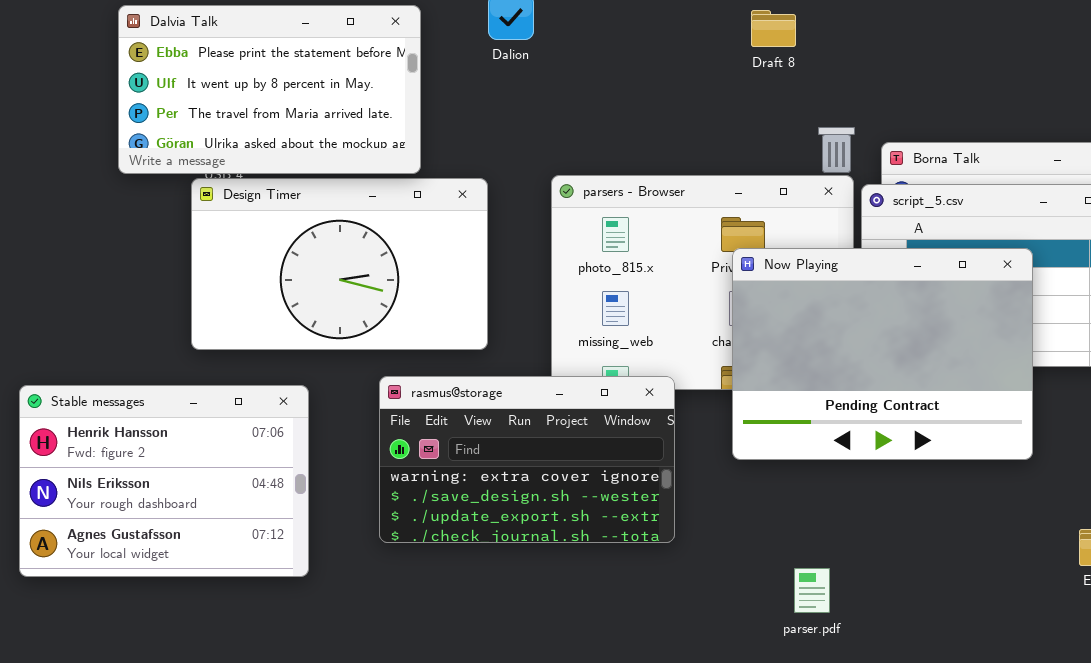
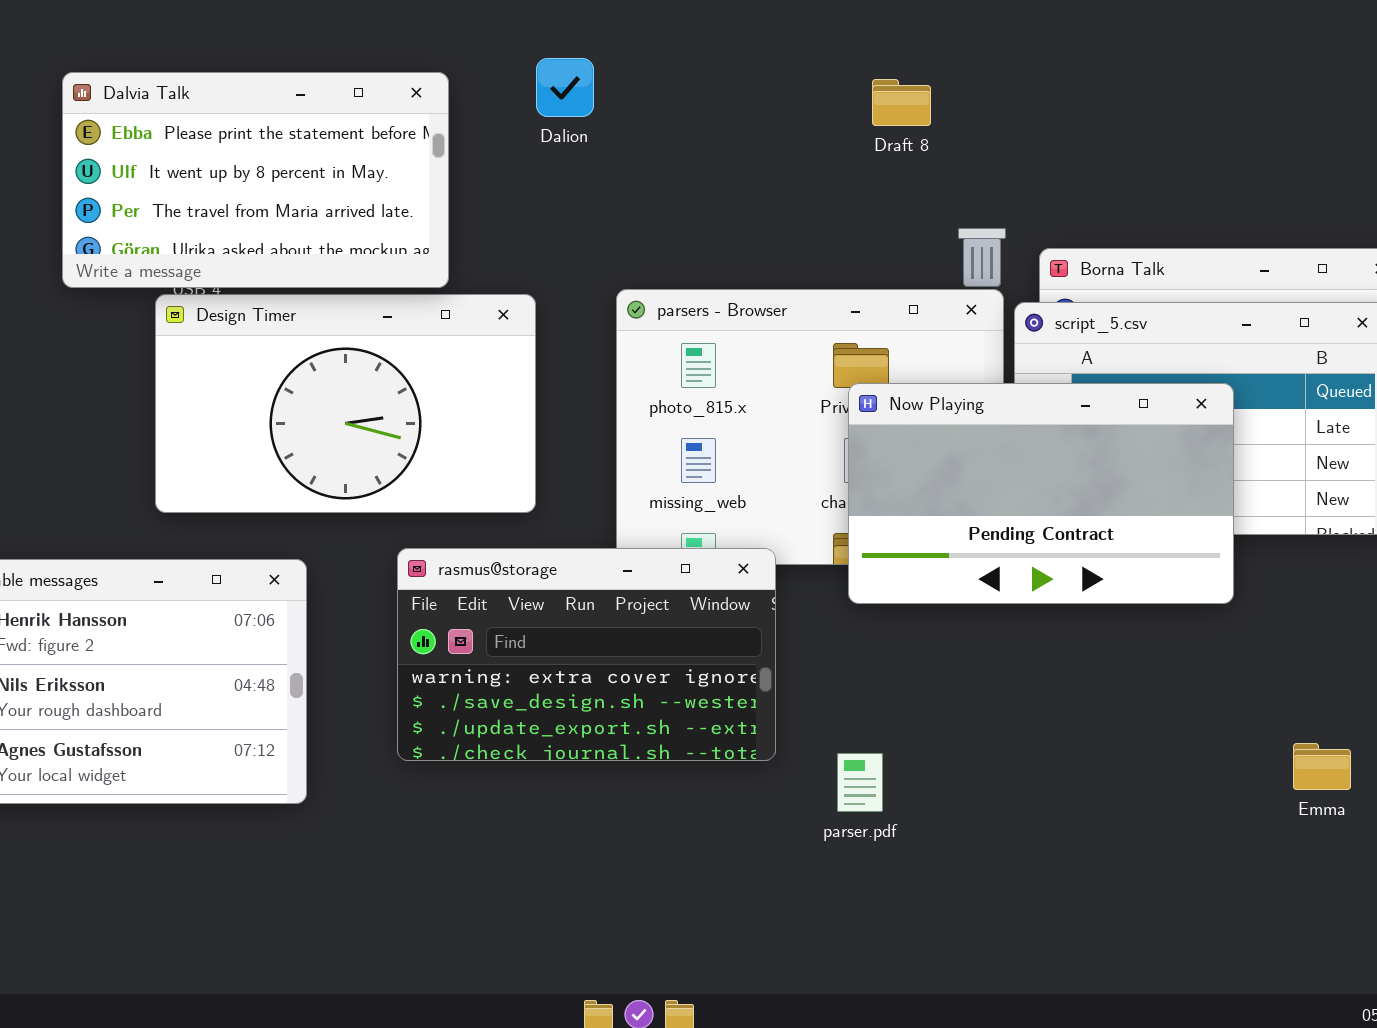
Now Playing: [732,248,1033,460] -> [848,383,1234,604], resized
parser.pdf: [794,568,830,613] -> [837,753,883,812], moved

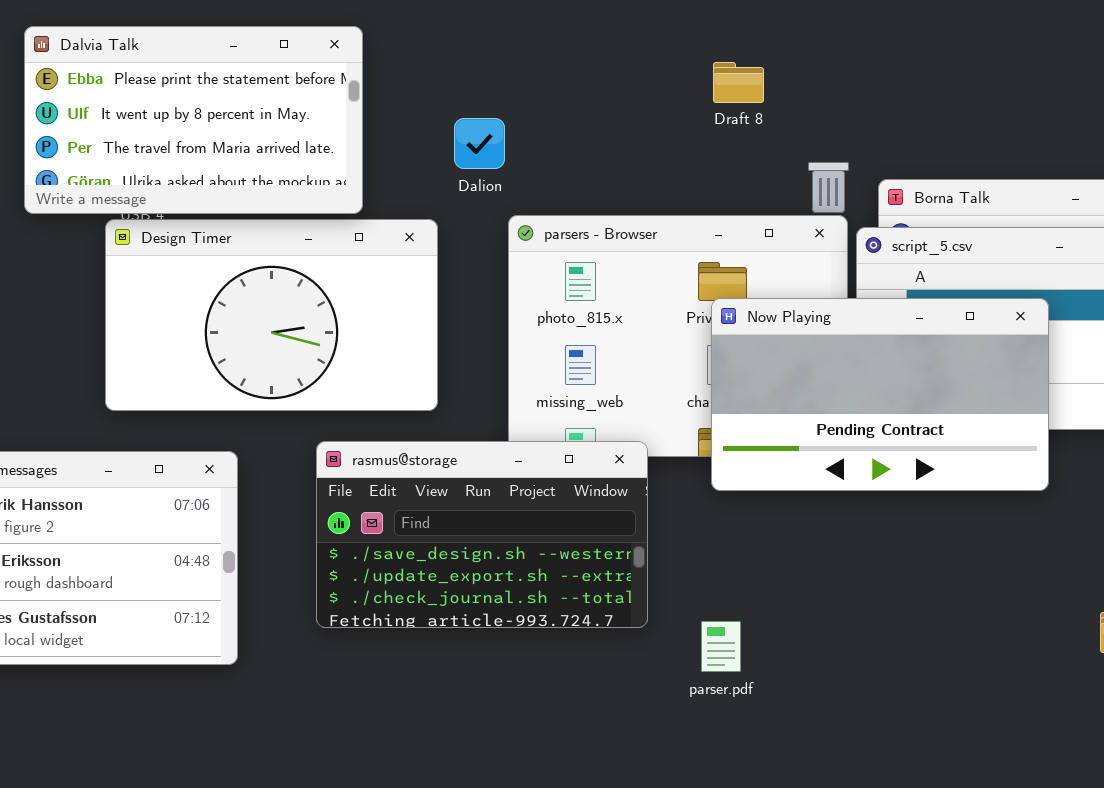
Dalion: [536,58,594,117] -> [454,118,505,169], moved
Draft 8: [872,79,931,126] -> [713,62,764,103], moved
rasmus@storage: [397,548,776,761] -> [316,441,648,628], scrolled down 1 row

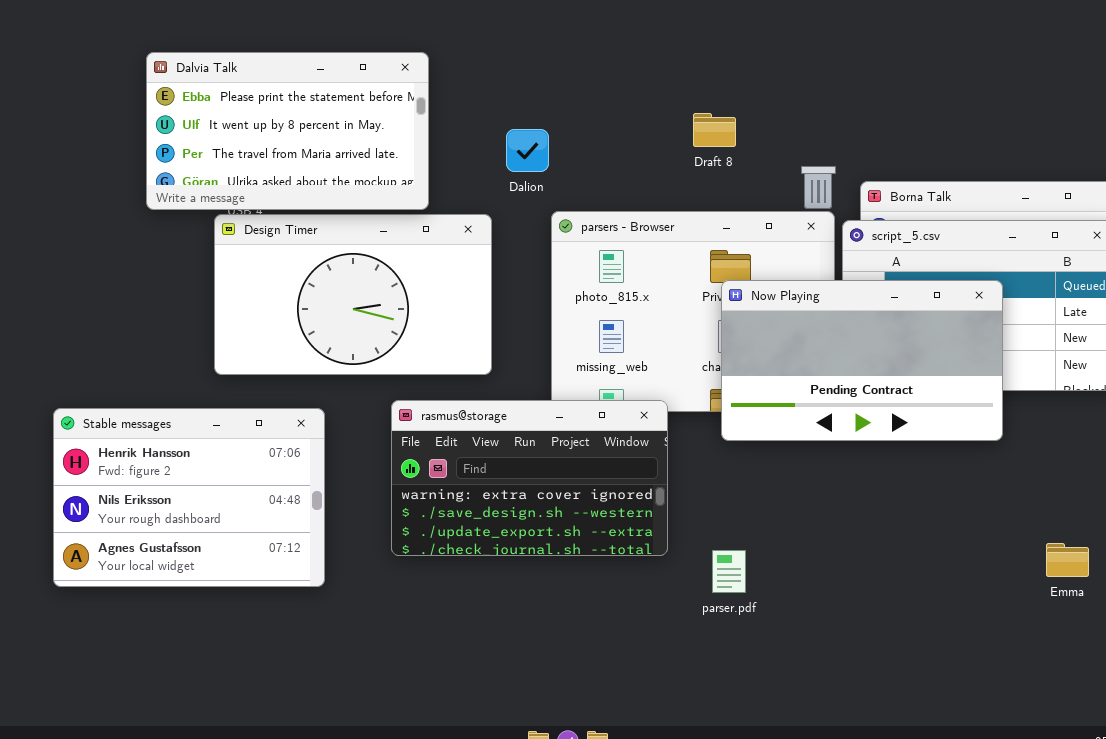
Draft 8: [713,62,764,103] -> [693,113,736,147], moved
rasmus@storage: [316,441,648,628] -> [391,400,668,556], scrolled up 1 row

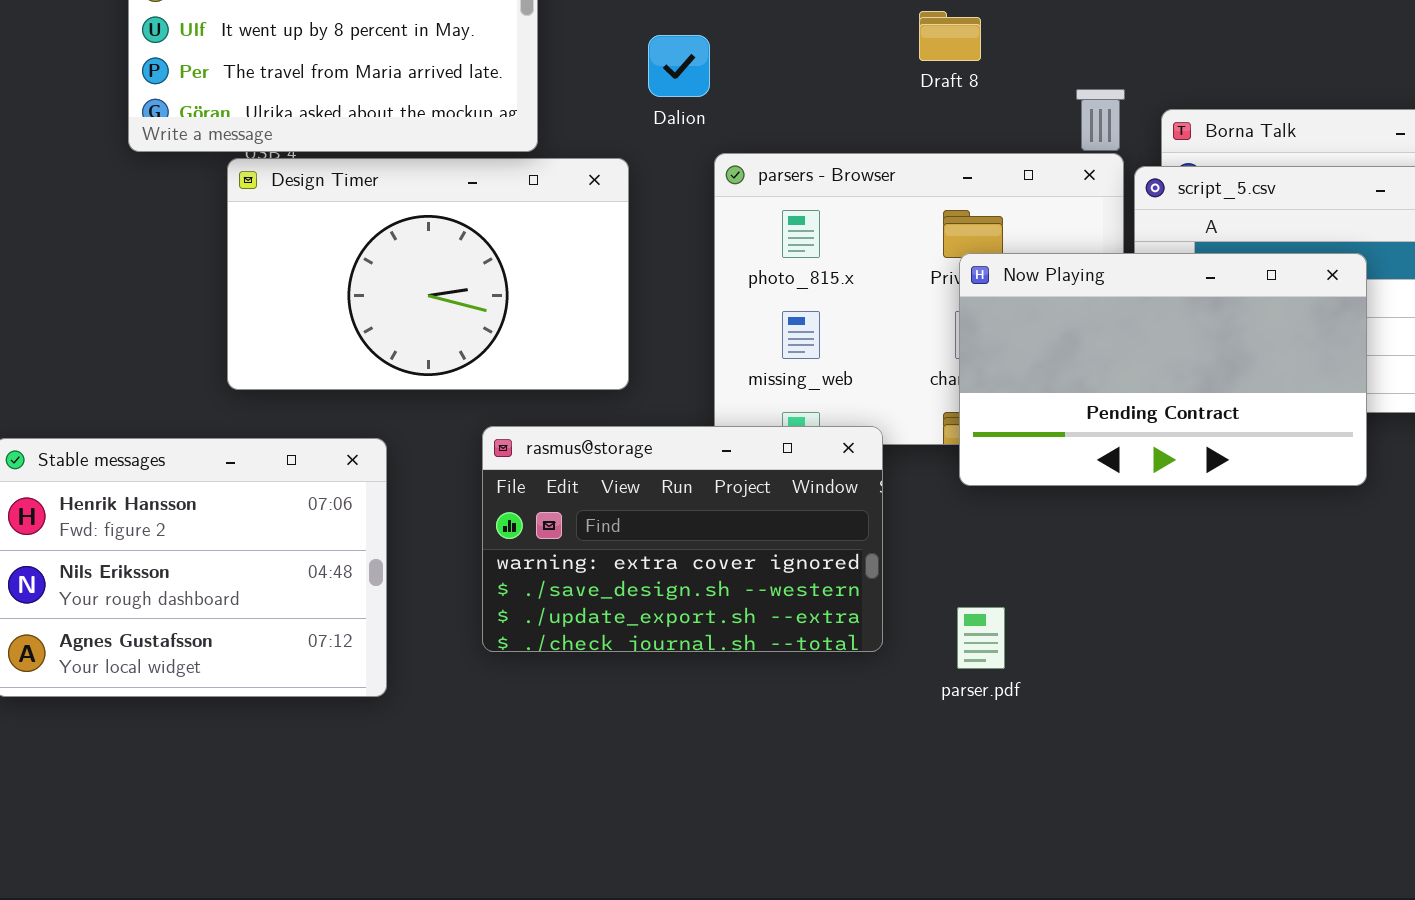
parser.pdf: [712,550,746,593] -> [957,607,1005,669], moved

